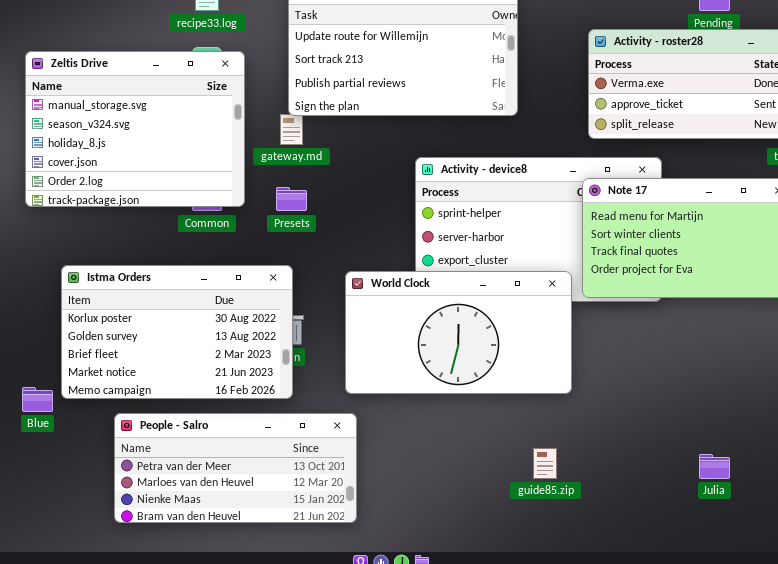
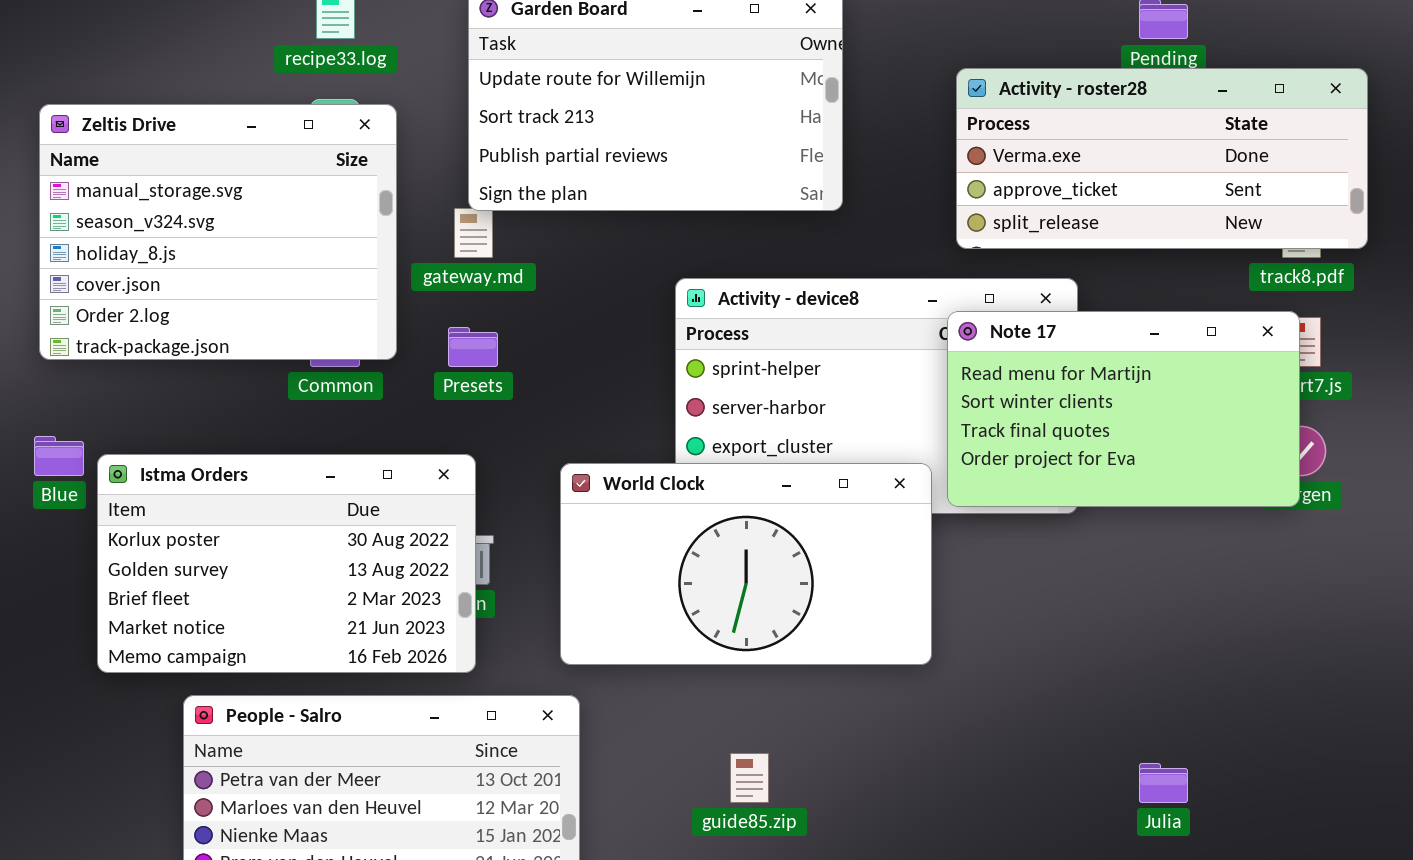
Blue: [22,387,53,412] -> [34,436,84,476], moved
guide85.zip: [533,448,557,479] -> [730,753,769,803], moved

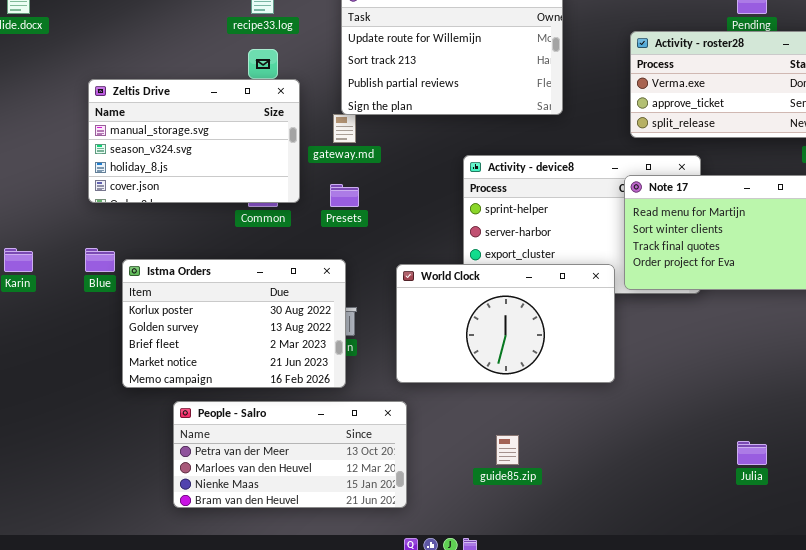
Zeltis Drive: [39,104,397,360] -> [88,79,300,203], resized

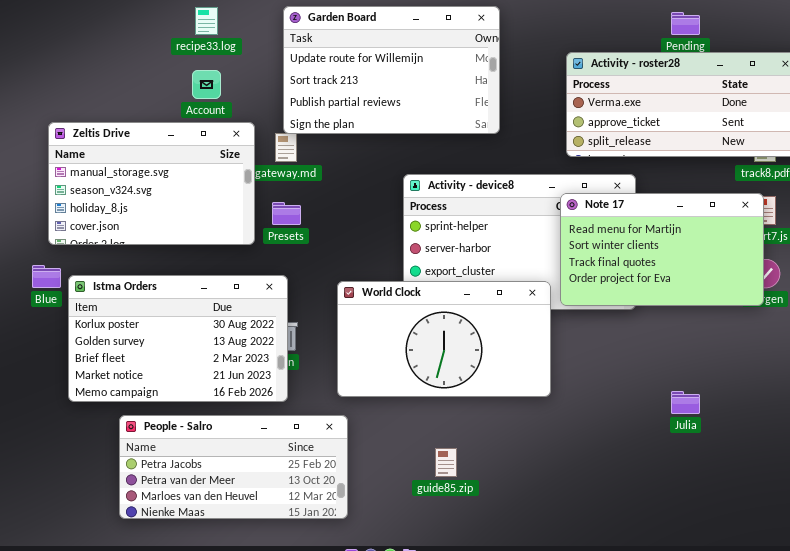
Zeltis Drive: [88,79,300,203] -> [48,122,255,245], moved
People - Salro: [173,401,407,508] -> [119,415,348,519], scrolled up 1 row
Julia: [737,441,767,465] -> [671,391,700,414], moved

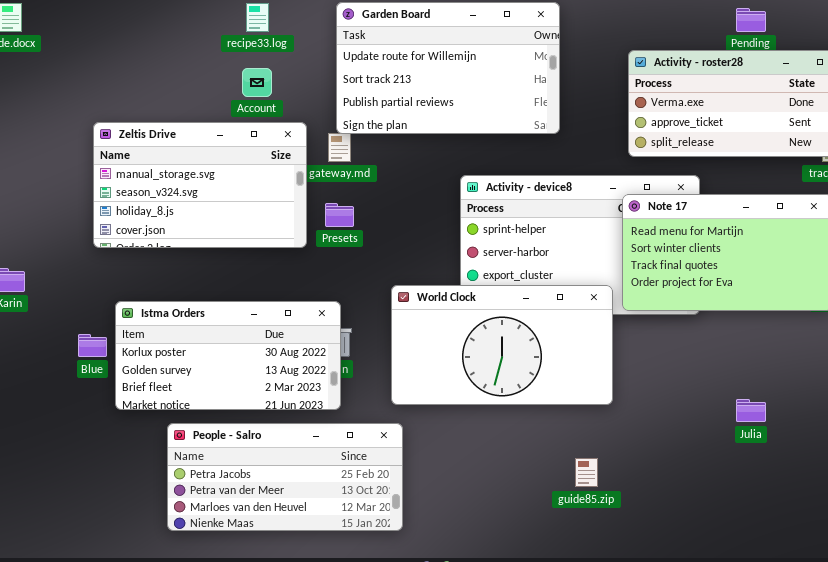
Blue: [32,265,61,288] -> [78,334,107,357], moved
Istma Orders: [68,275,288,402] -> [115,301,341,410], resized
guide85.zip: [435,448,457,477] -> [575,458,598,487], moved

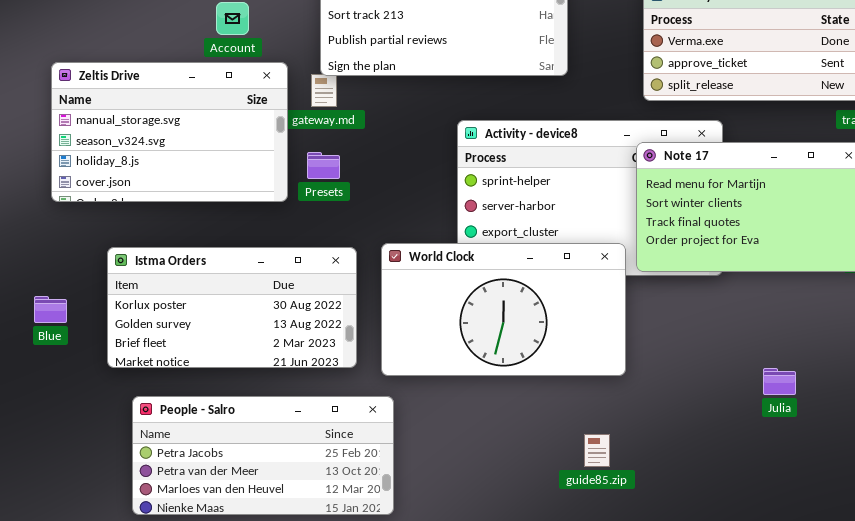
Istma Orders: [115,301,341,410] -> [107,247,357,368], moved

